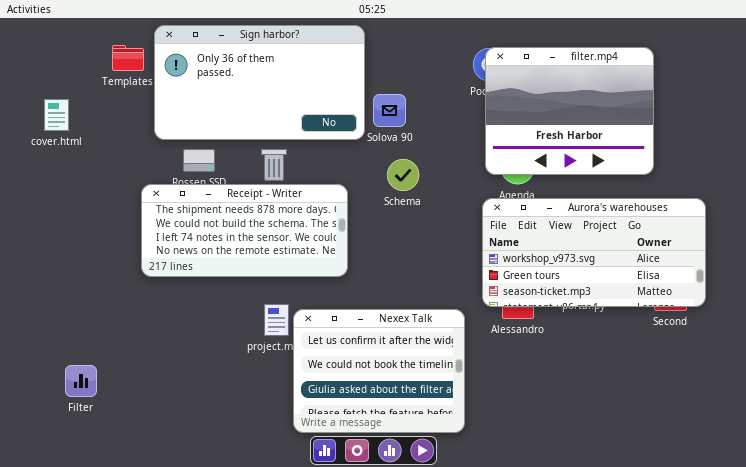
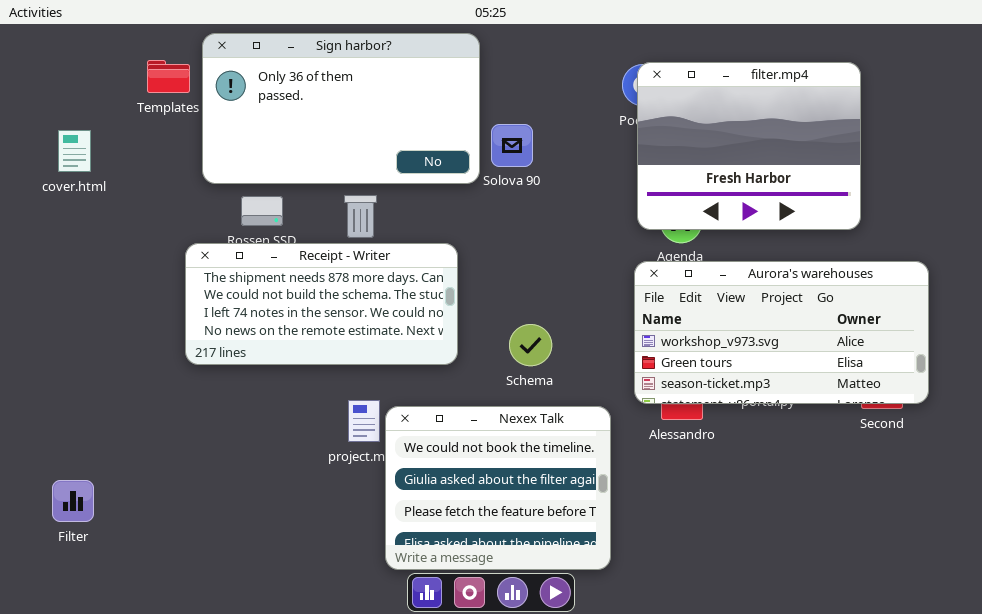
Schema: [387,159,419,191] -> [509,324,552,366], moved
Nexex Talk: [293,309,465,433] -> [385,406,611,570], scrolled down 1 row
Filter: [65,365,97,397] -> [52,480,94,522], moved

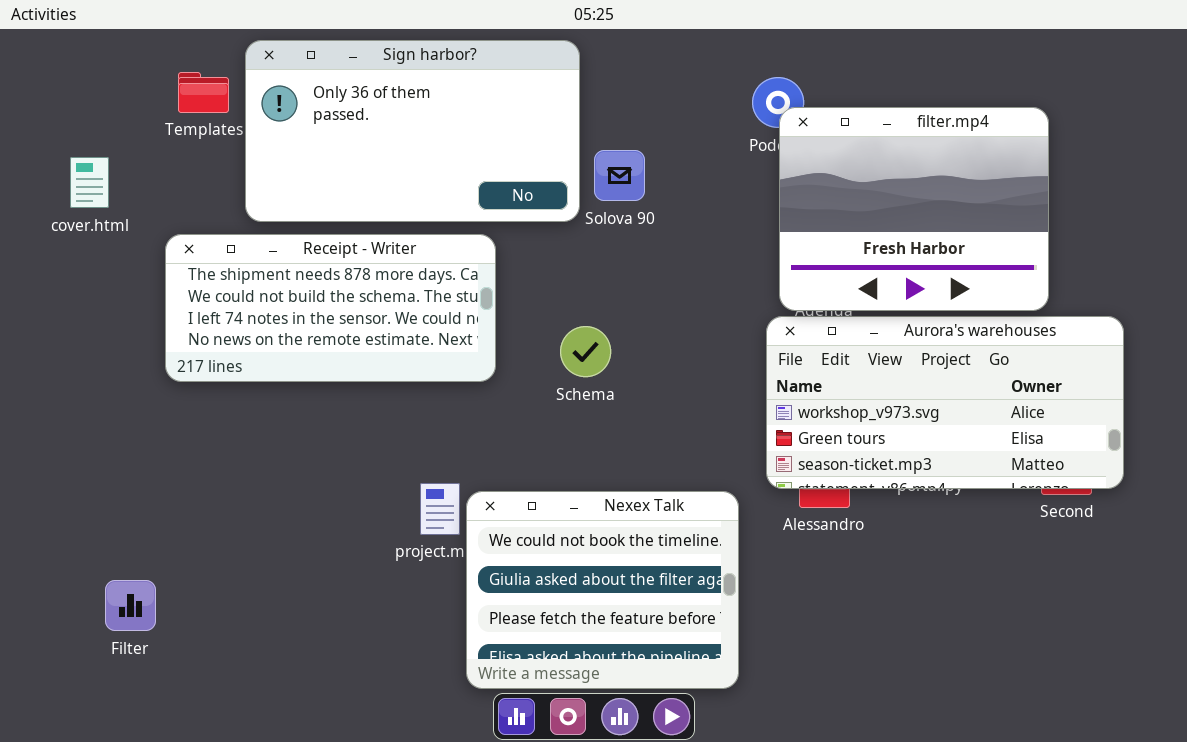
filter.mp4: [637,62,861,230] -> [779,107,1049,311], moved
Receipt - Writer: [185,243,458,365] -> [165,234,496,382], moved
Schema: [509,324,552,366] -> [560,326,611,377], moved
Filter: [52,480,94,522] -> [105,580,156,631], moved

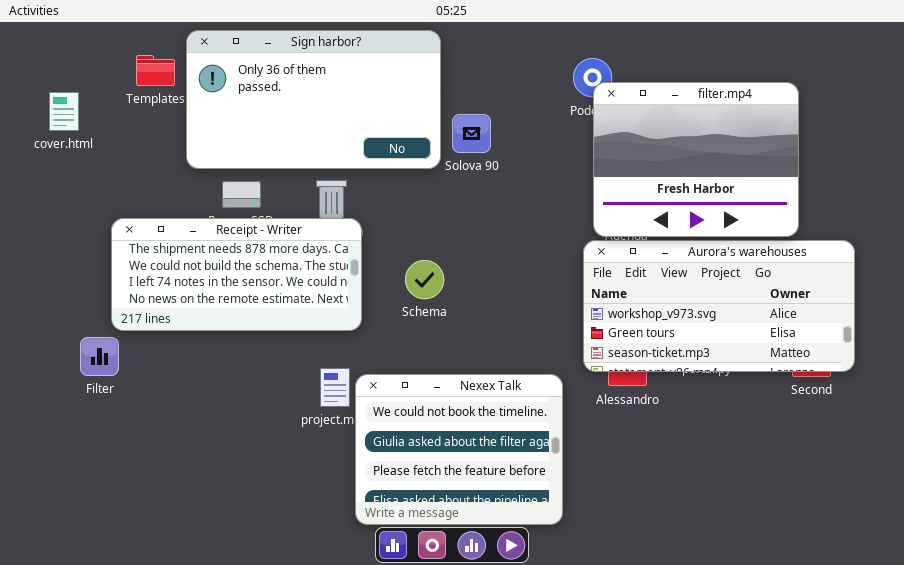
cover.html: [70,157,109,208] -> [49,92,79,131], moved
Receipt - Writer: [165,234,496,382] -> [111,218,362,331], moved
Schema: [560,326,611,377] -> [405,260,444,299], moved
Filter: [105,580,156,631] -> [80,337,119,376], moved

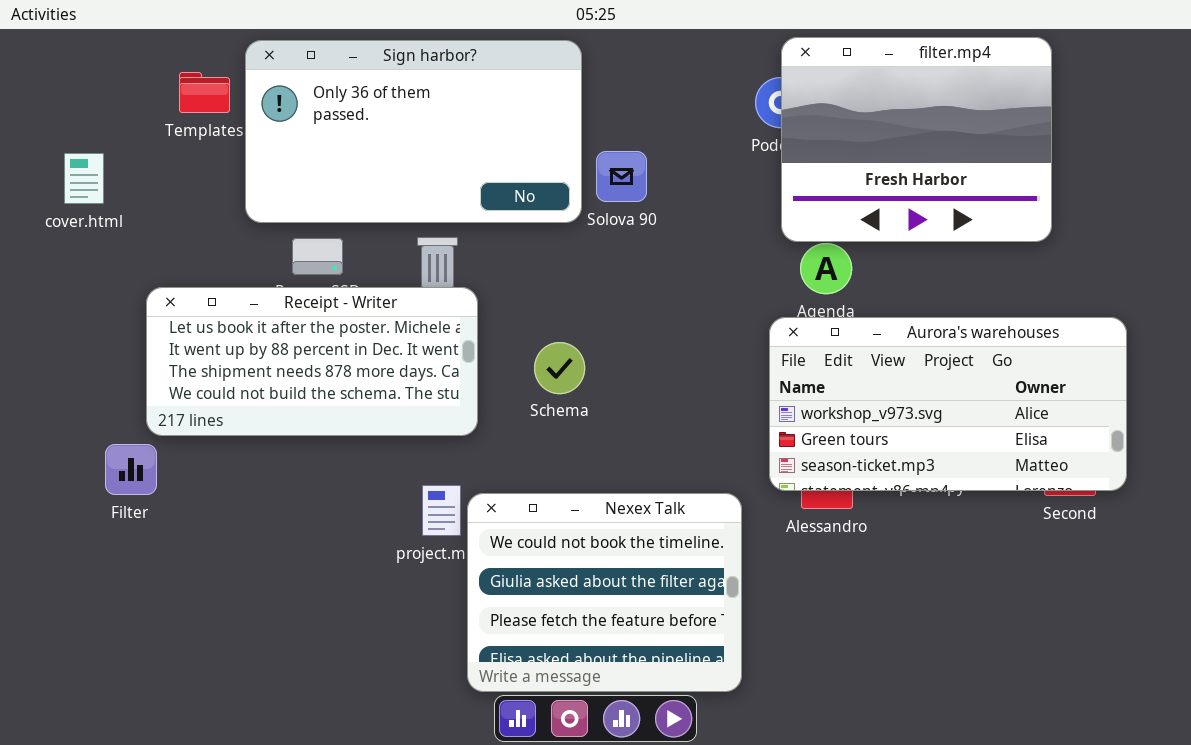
filter.mp4: [593,82,799,237] -> [781,37,1052,242], moved
cover.html: [49,92,79,131] -> [64,153,104,204], moved
Receipt - Writer: [111,218,362,331] -> [146,287,478,436], scrolled up 2 rows

